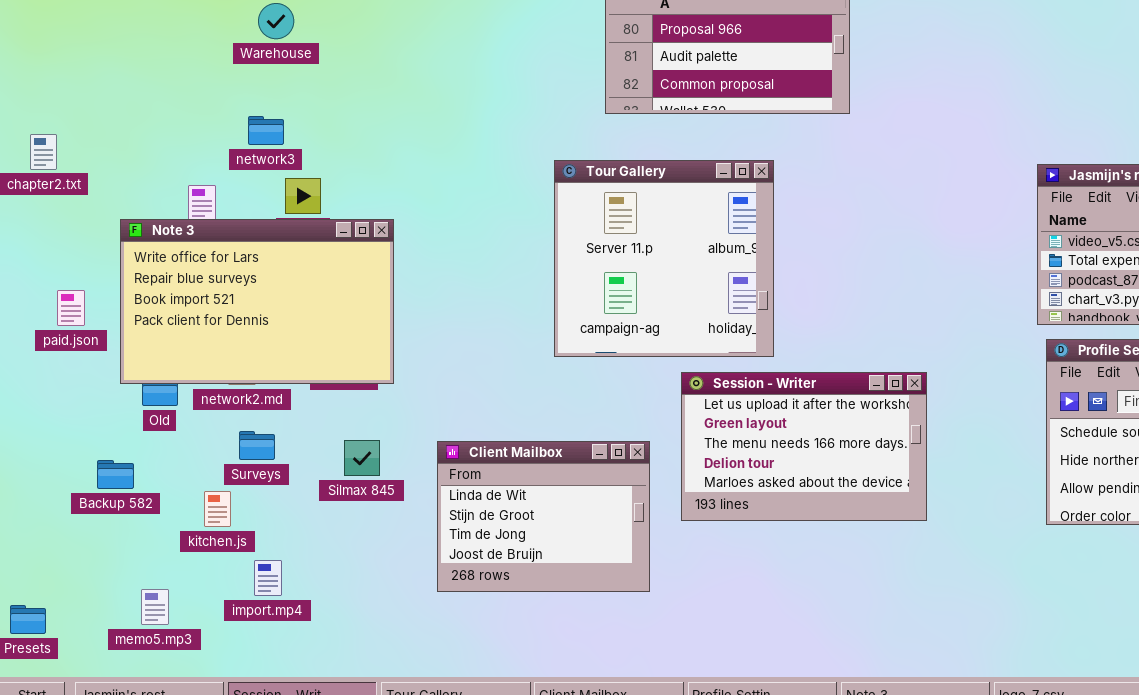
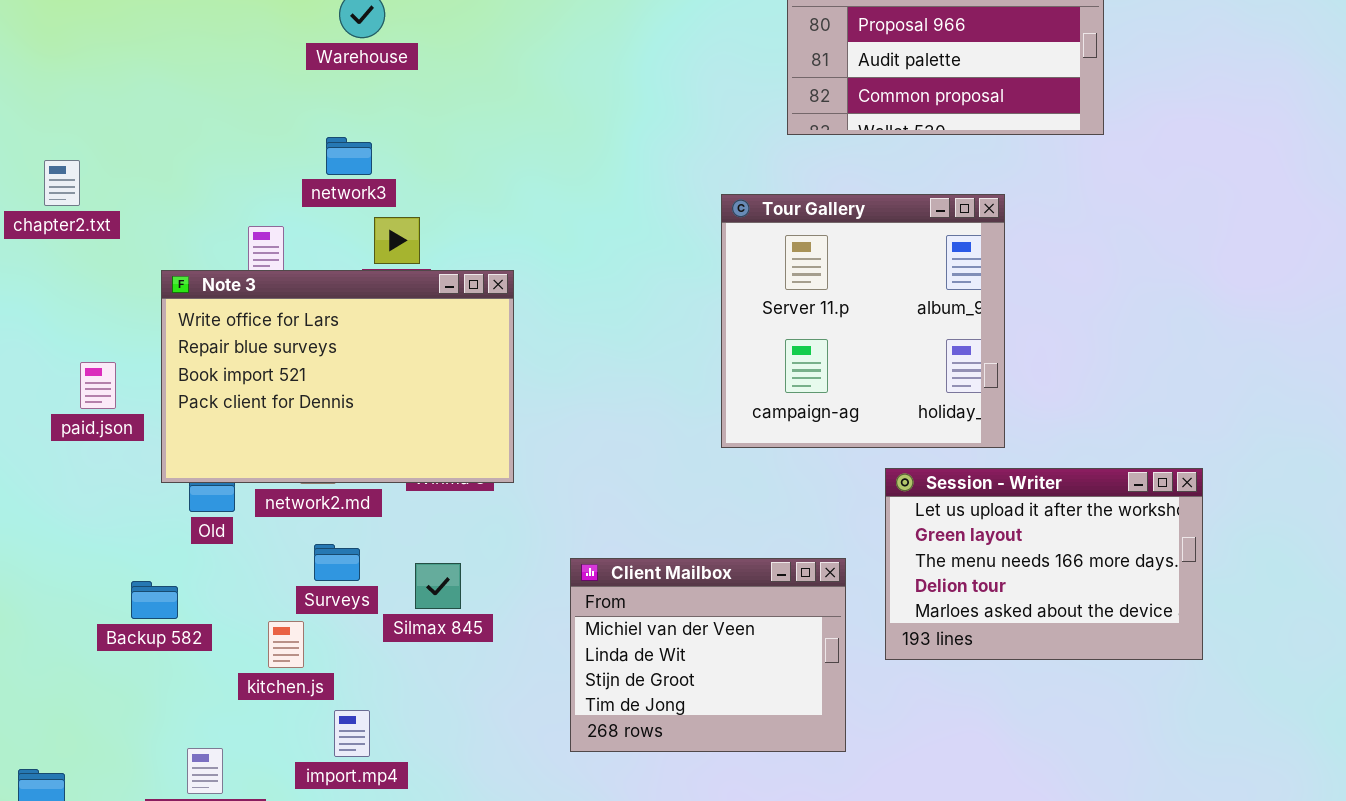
Silmax 845: [344,440,380,476] -> [415,563,461,609], moved
Client Mailbox: [437,441,650,592] -> [570,558,846,752], scrolled up 1 row

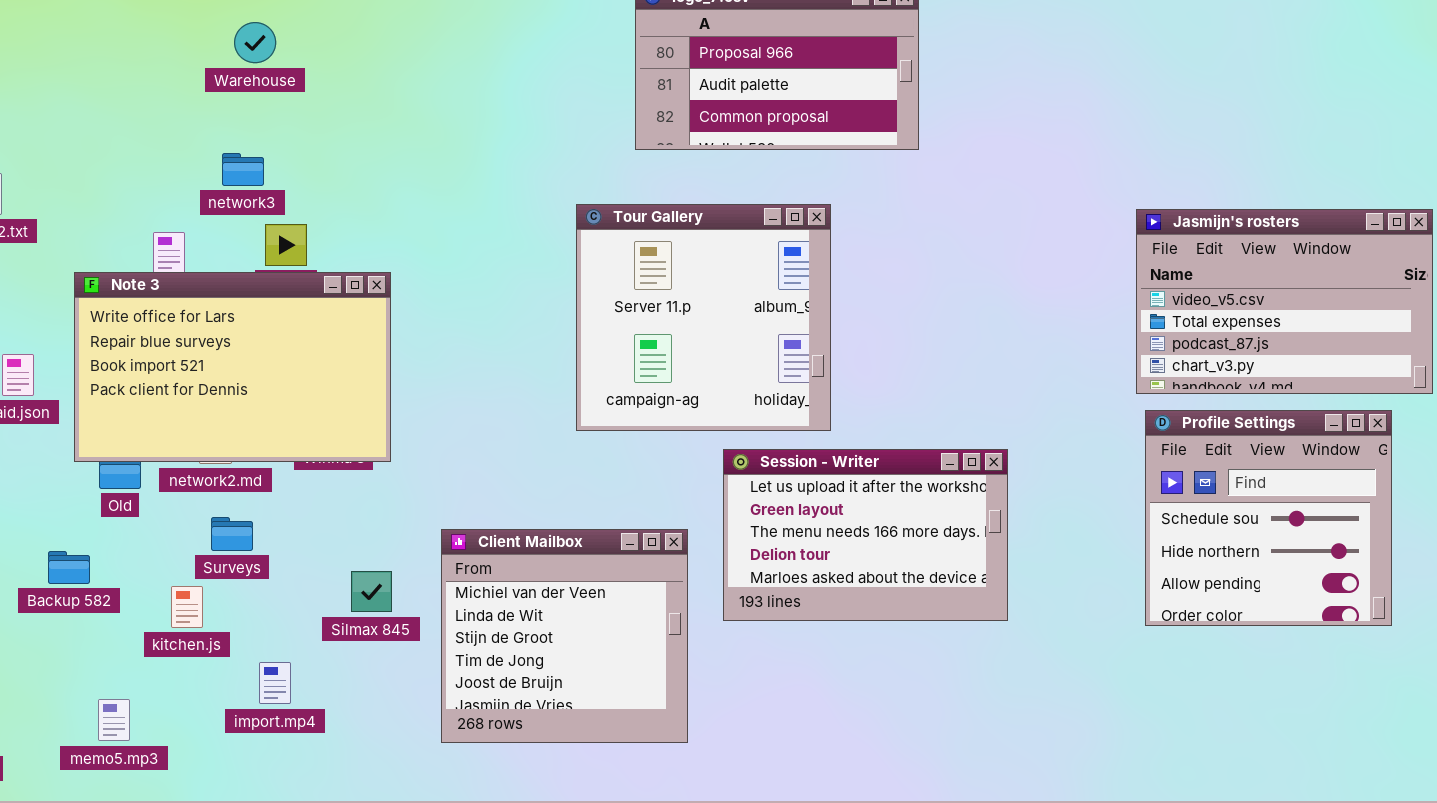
Client Mailbox: [570,558,846,752] -> [441,529,688,743], resized
Silmax 845: [415,563,461,609] -> [351,571,392,612], moved
import.mp4: [334,710,370,757] -> [259,662,291,704], moved

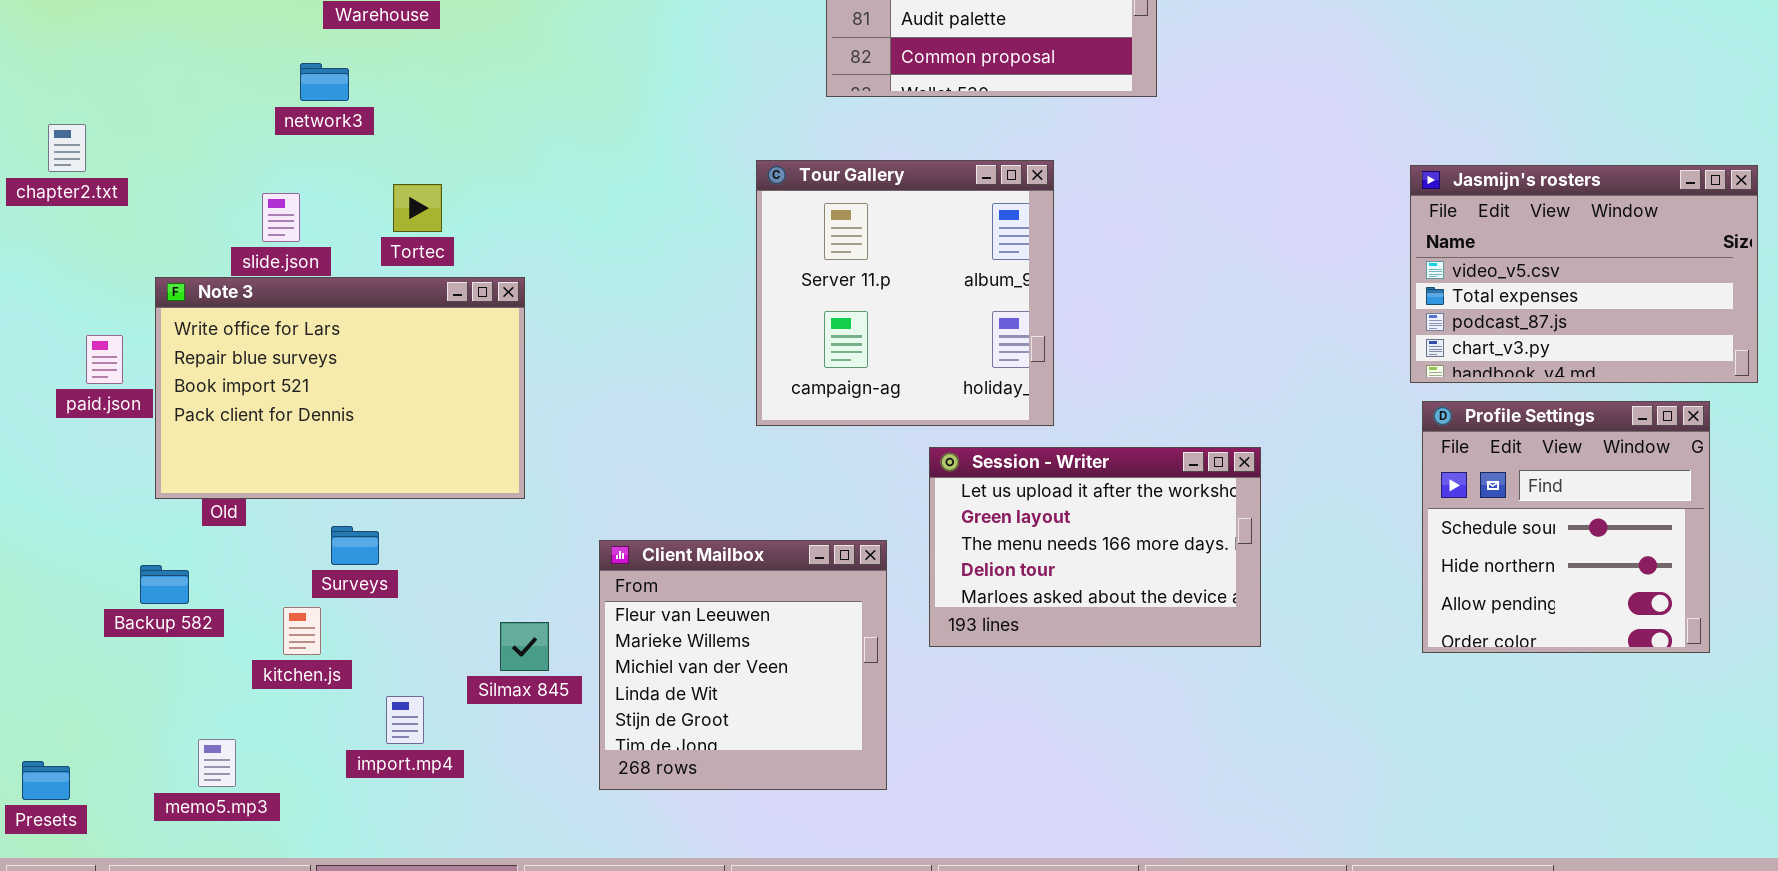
network3: [222,153,264,186] -> [300,63,349,101], moved
Note 3: [74,272,391,462] -> [155,277,525,499], moved
Client Mailbox: [441,529,688,743] -> [599,540,887,790], scrolled up 2 rows
Silmax 845: [351,571,392,612] -> [500,622,549,671], moved

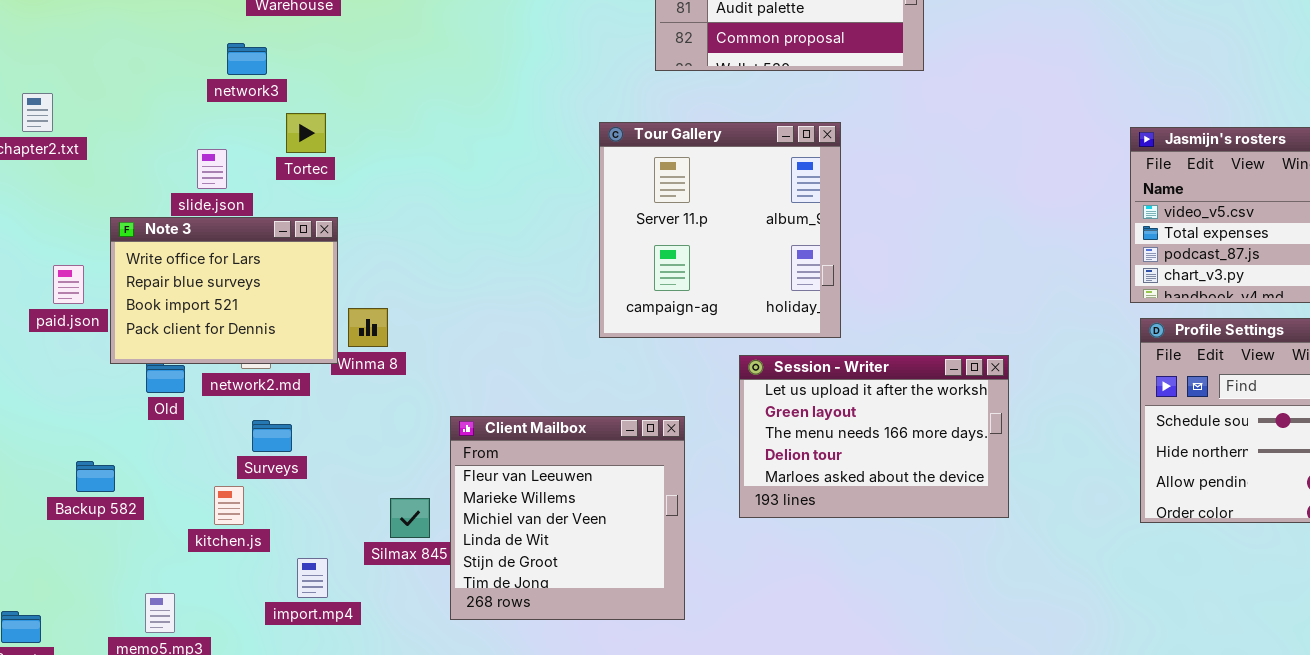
Tortec: [393,184,442,232] -> [286,113,326,153], moved
Note 3: [155,277,525,499] -> [110,217,338,364], resized
Client Mailbox: [599,540,887,790] -> [450,416,685,620], moved
Backup 582: [140,565,189,604] -> [76,461,115,492], moved

